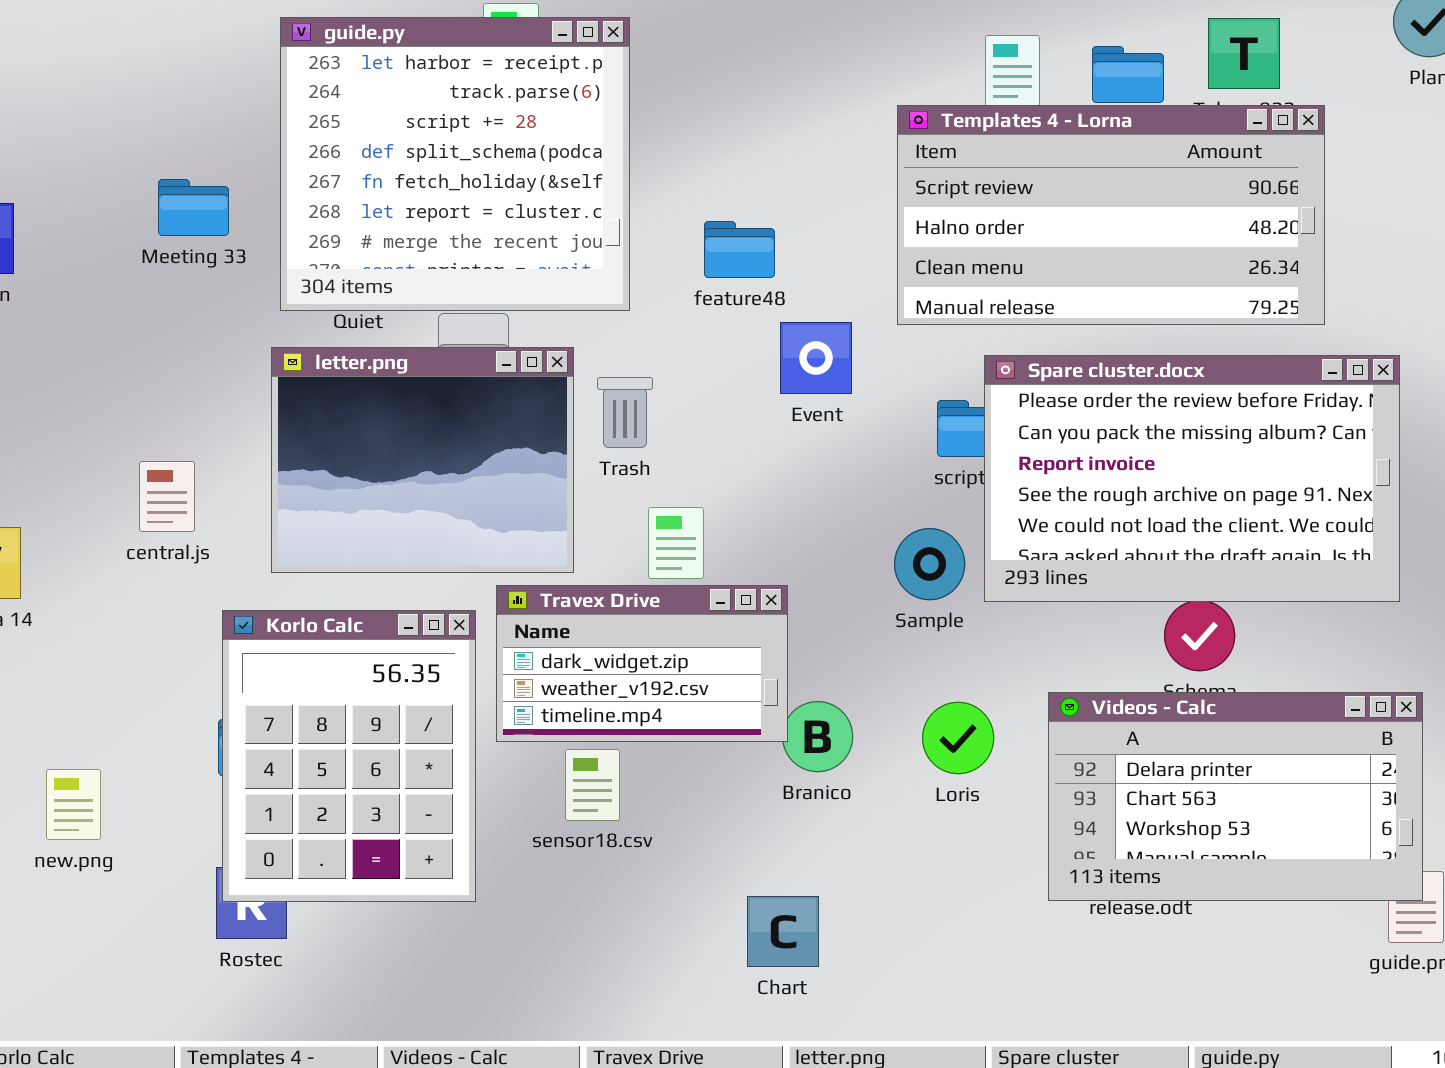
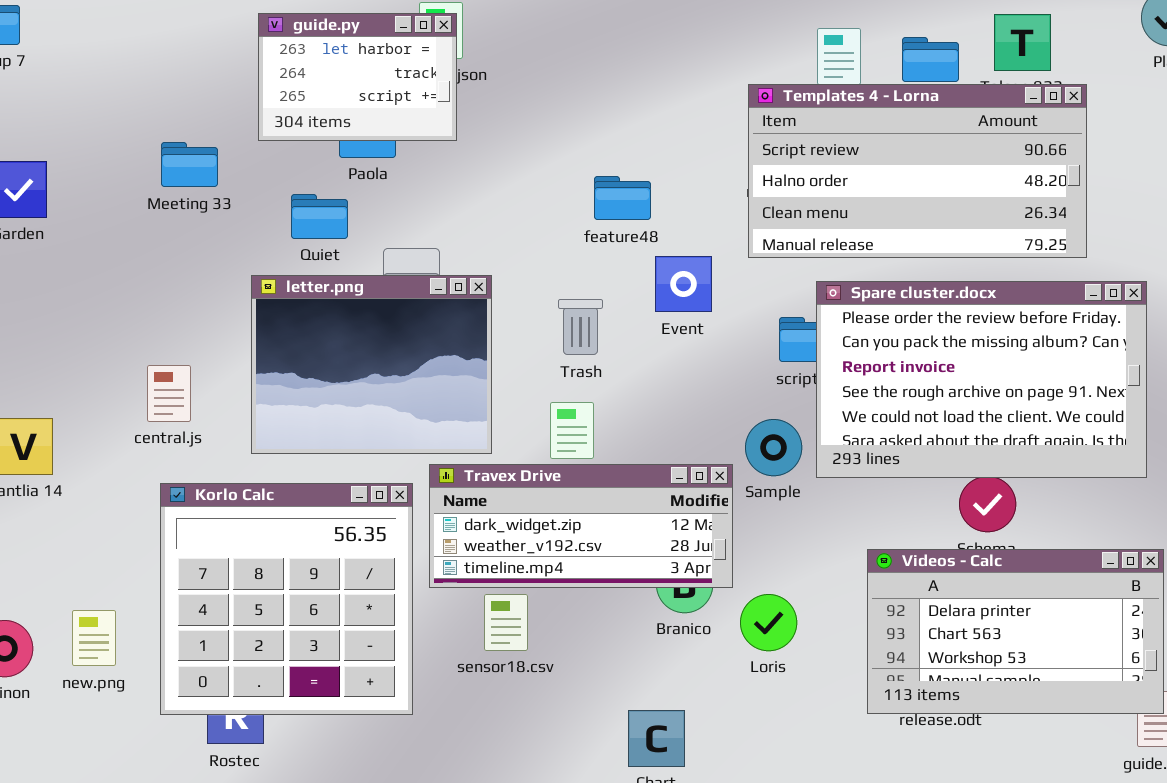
guide.py: [280,17,630,311] -> [258,13,457,141], resized
Trash: [597,377,653,448] -> [558,299,603,355], moved
Travex Drive: [496,585,788,742] -> [429,464,733,588], resized
Korlo Calc: [222,610,476,902] -> [160,483,413,715], resized
Loris: [922,702,994,774] -> [740,594,797,651], moved

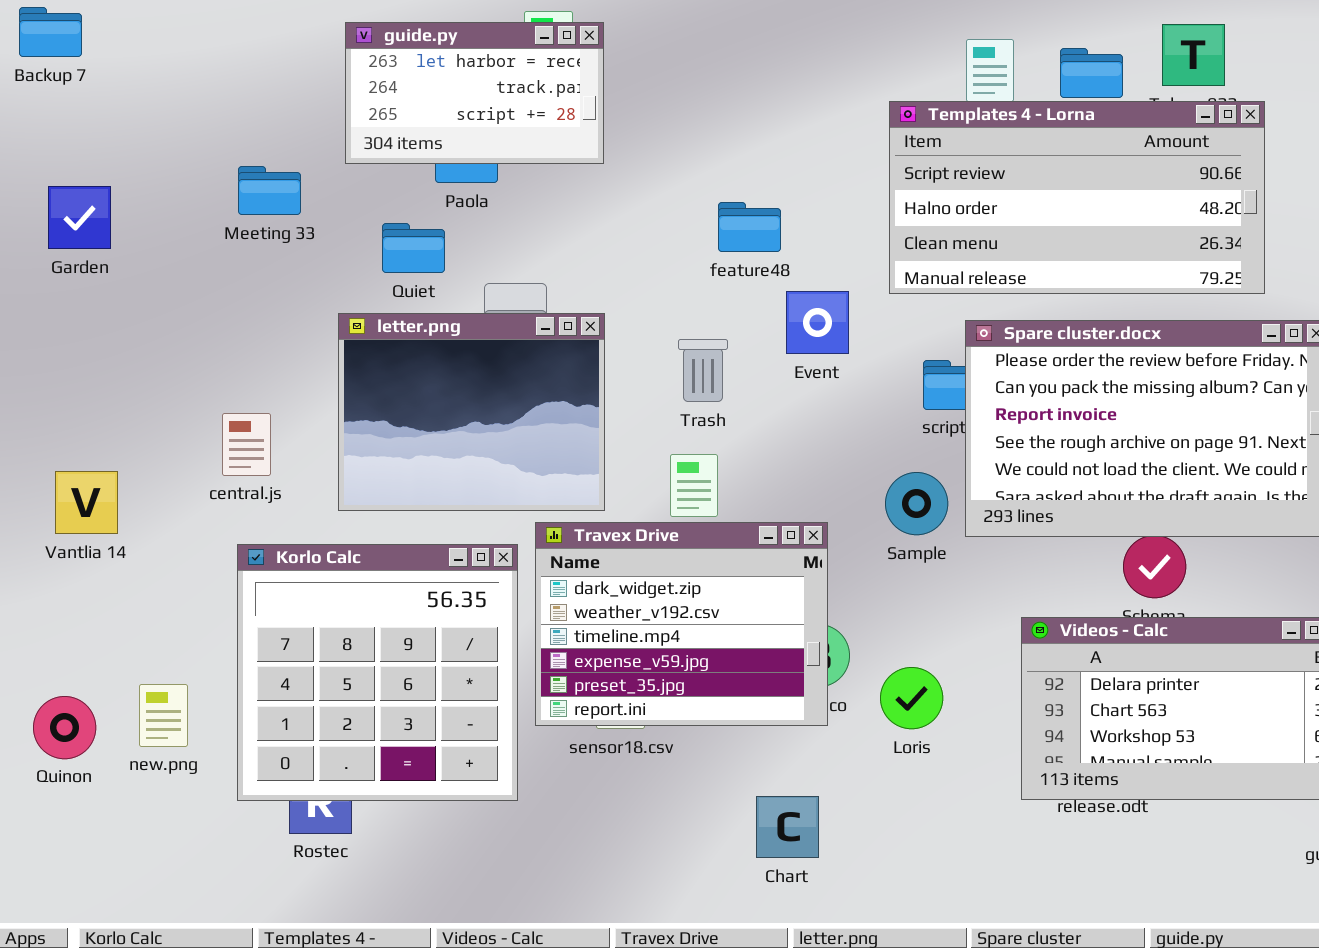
guide.py: [258,13,457,141] -> [345,22,604,164], resized
Travex Drive: [429,464,733,588] -> [535,522,828,726], resized

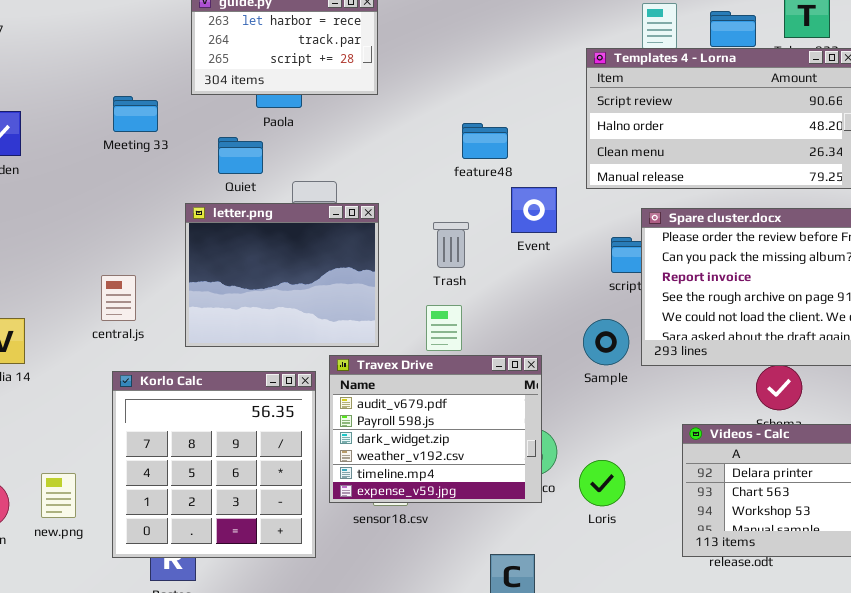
Travex Drive: [535,522,828,726] -> [329,355,542,503], scrolled up 2 rows

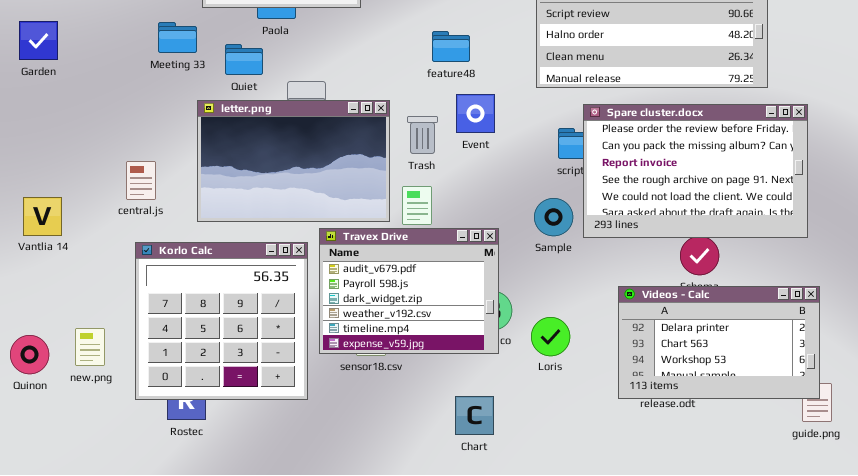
Meeting 33: [113,96,158,132] -> [158,22,197,53], moved
Event: [511,187,557,233] -> [456,94,495,133], moved
letter.png: [185,203,379,347] -> [197,100,390,222], resized

